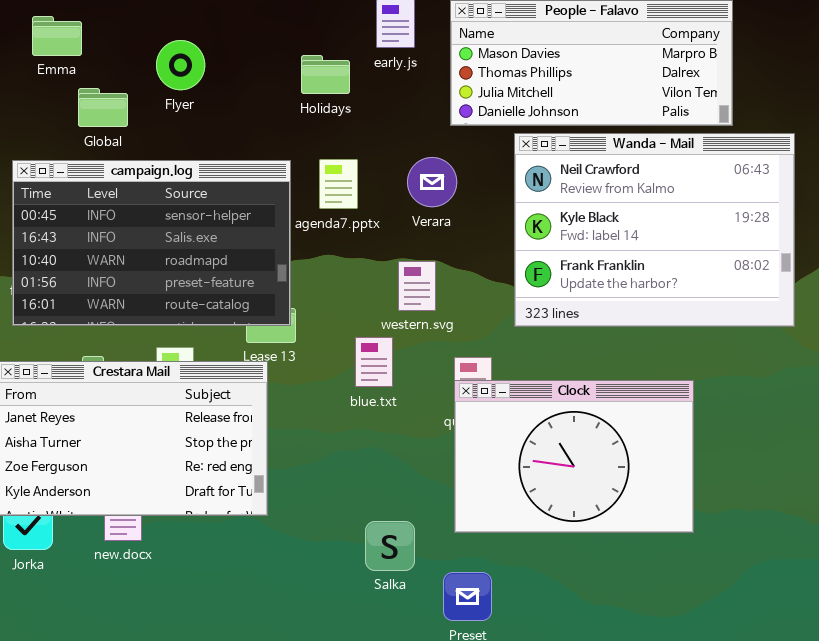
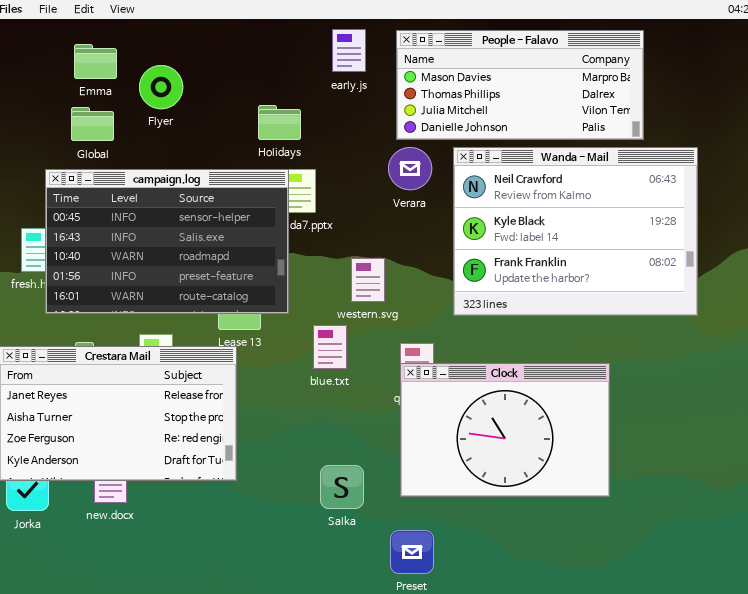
Emma: [32,16,82,56] -> [74,44,117,79], moved
Holidays: [301,55,350,94] -> [258,105,301,140], moved
Verara: [407,157,457,207] -> [388,147,432,190], moved
campaign.log: [12,160,291,326] -> [45,169,289,314], moved
Salka: [365,521,415,571] -> [320,465,364,509], moved

